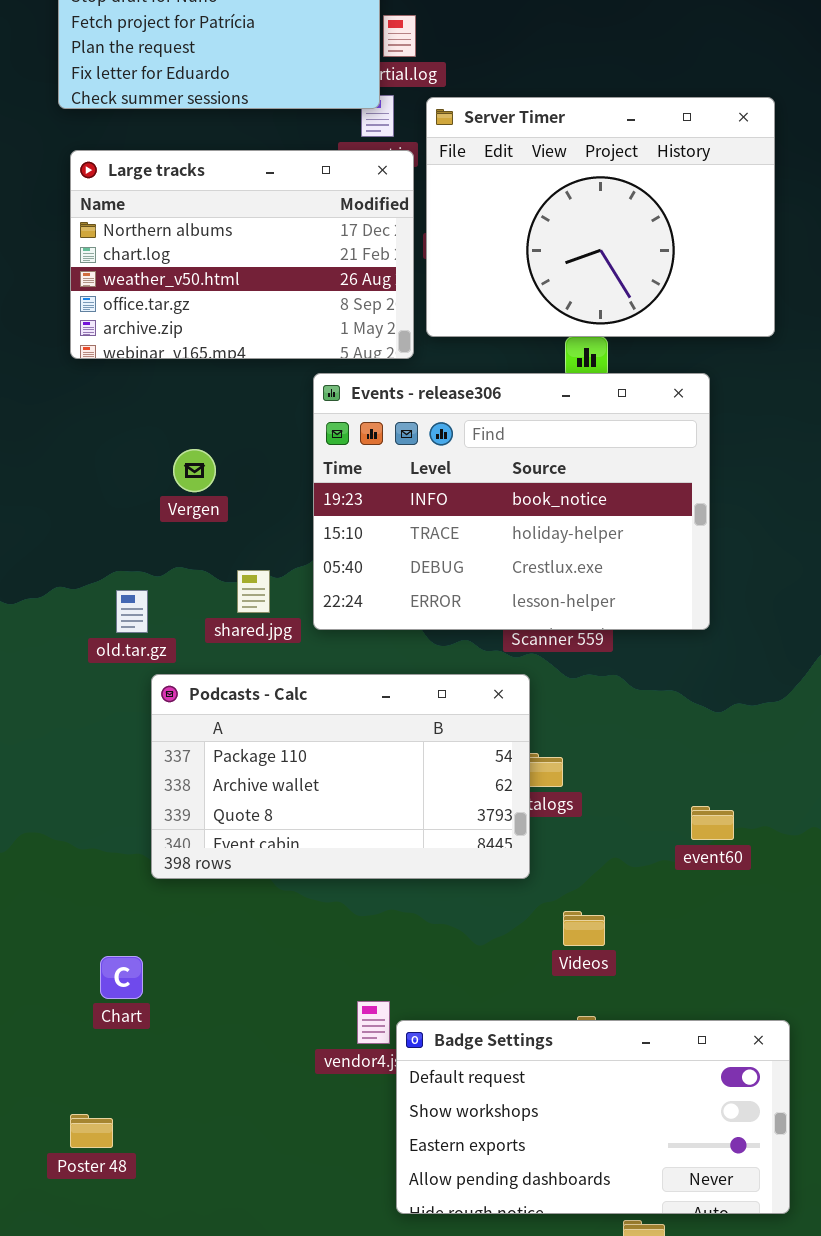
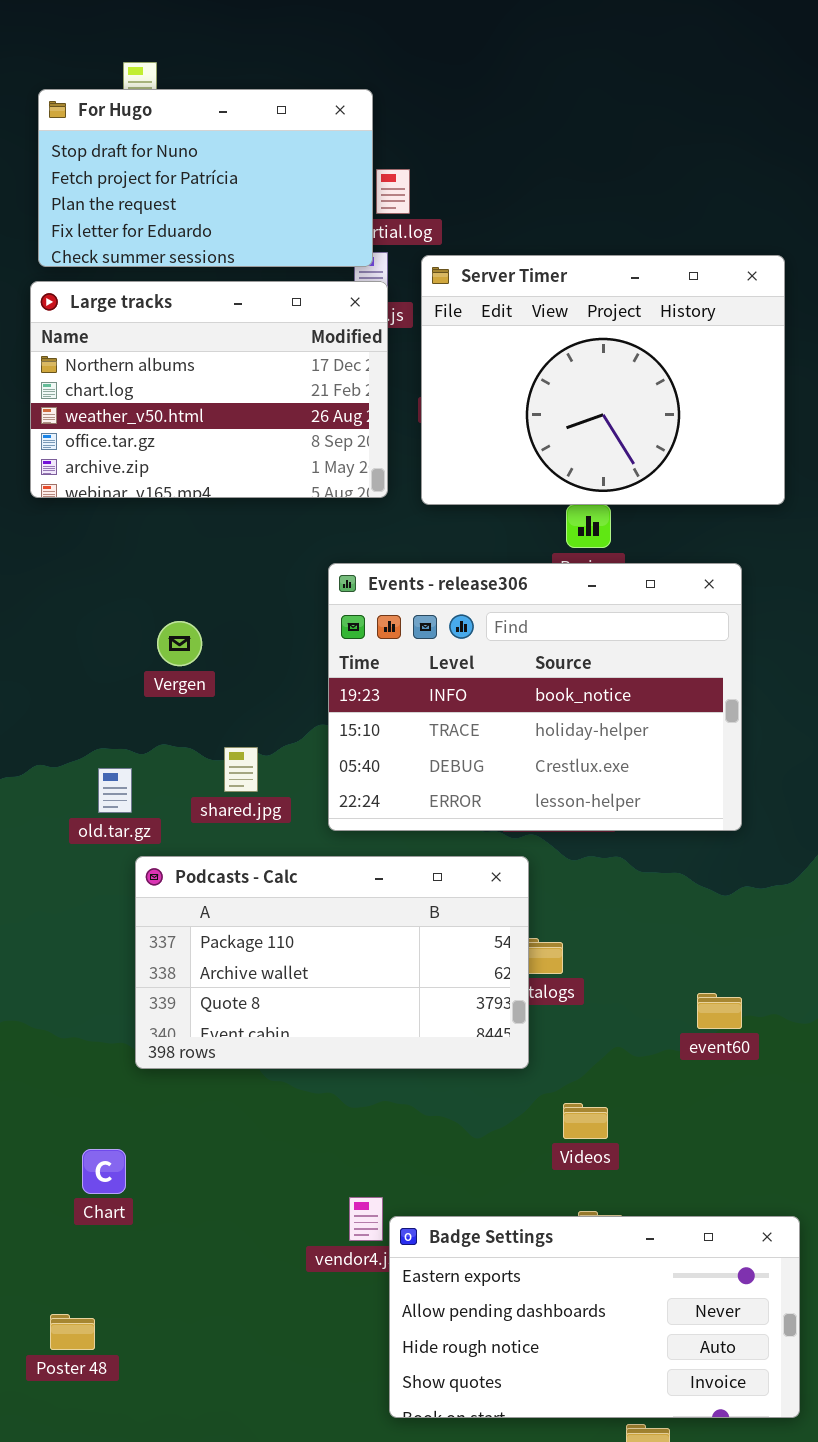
Large tracks: [70,150,414,359] -> [30,281,388,498], moved
Events - release306: [313,373,710,630] -> [328,563,742,831], moved
Badge Settings: [396,1020,790,1214] -> [389,1216,800,1418], scrolled down 2 rows

